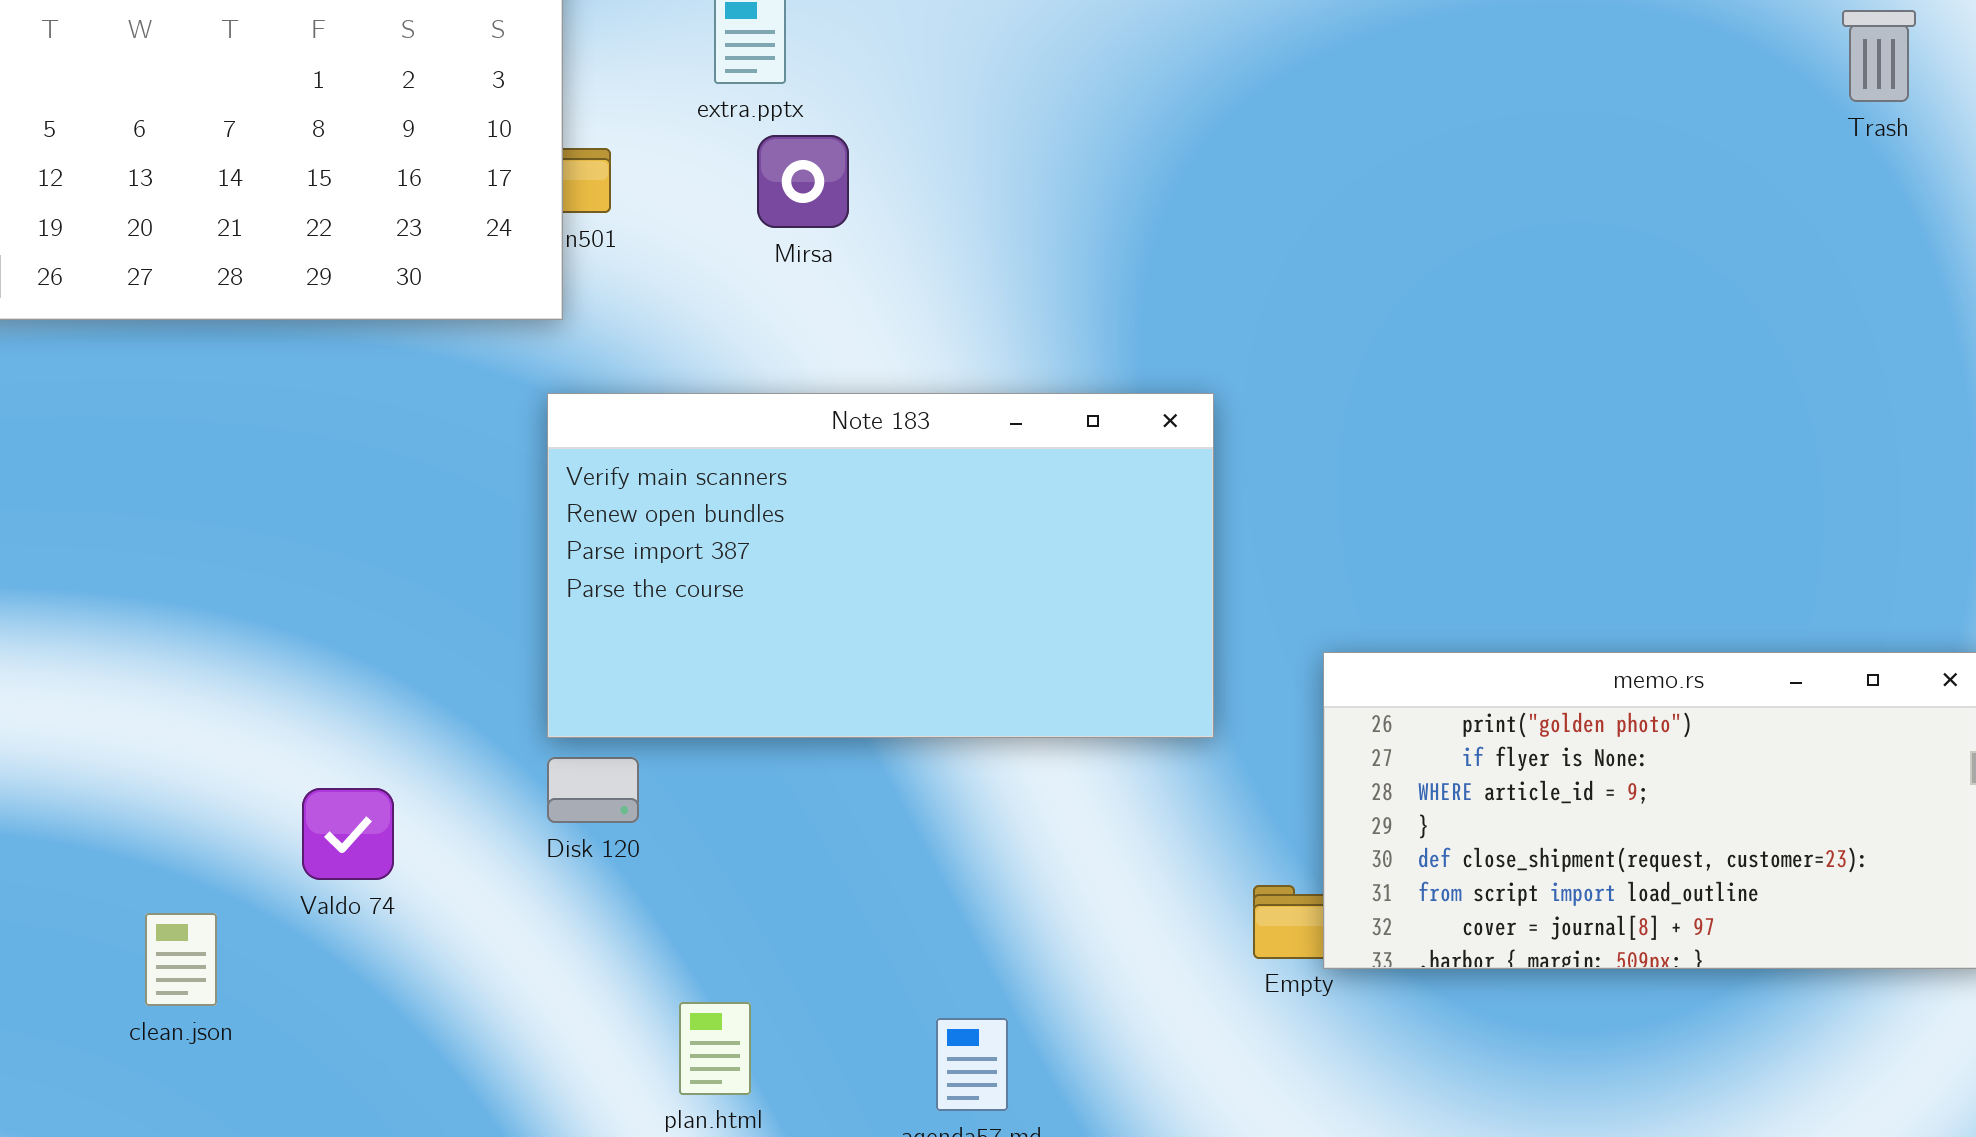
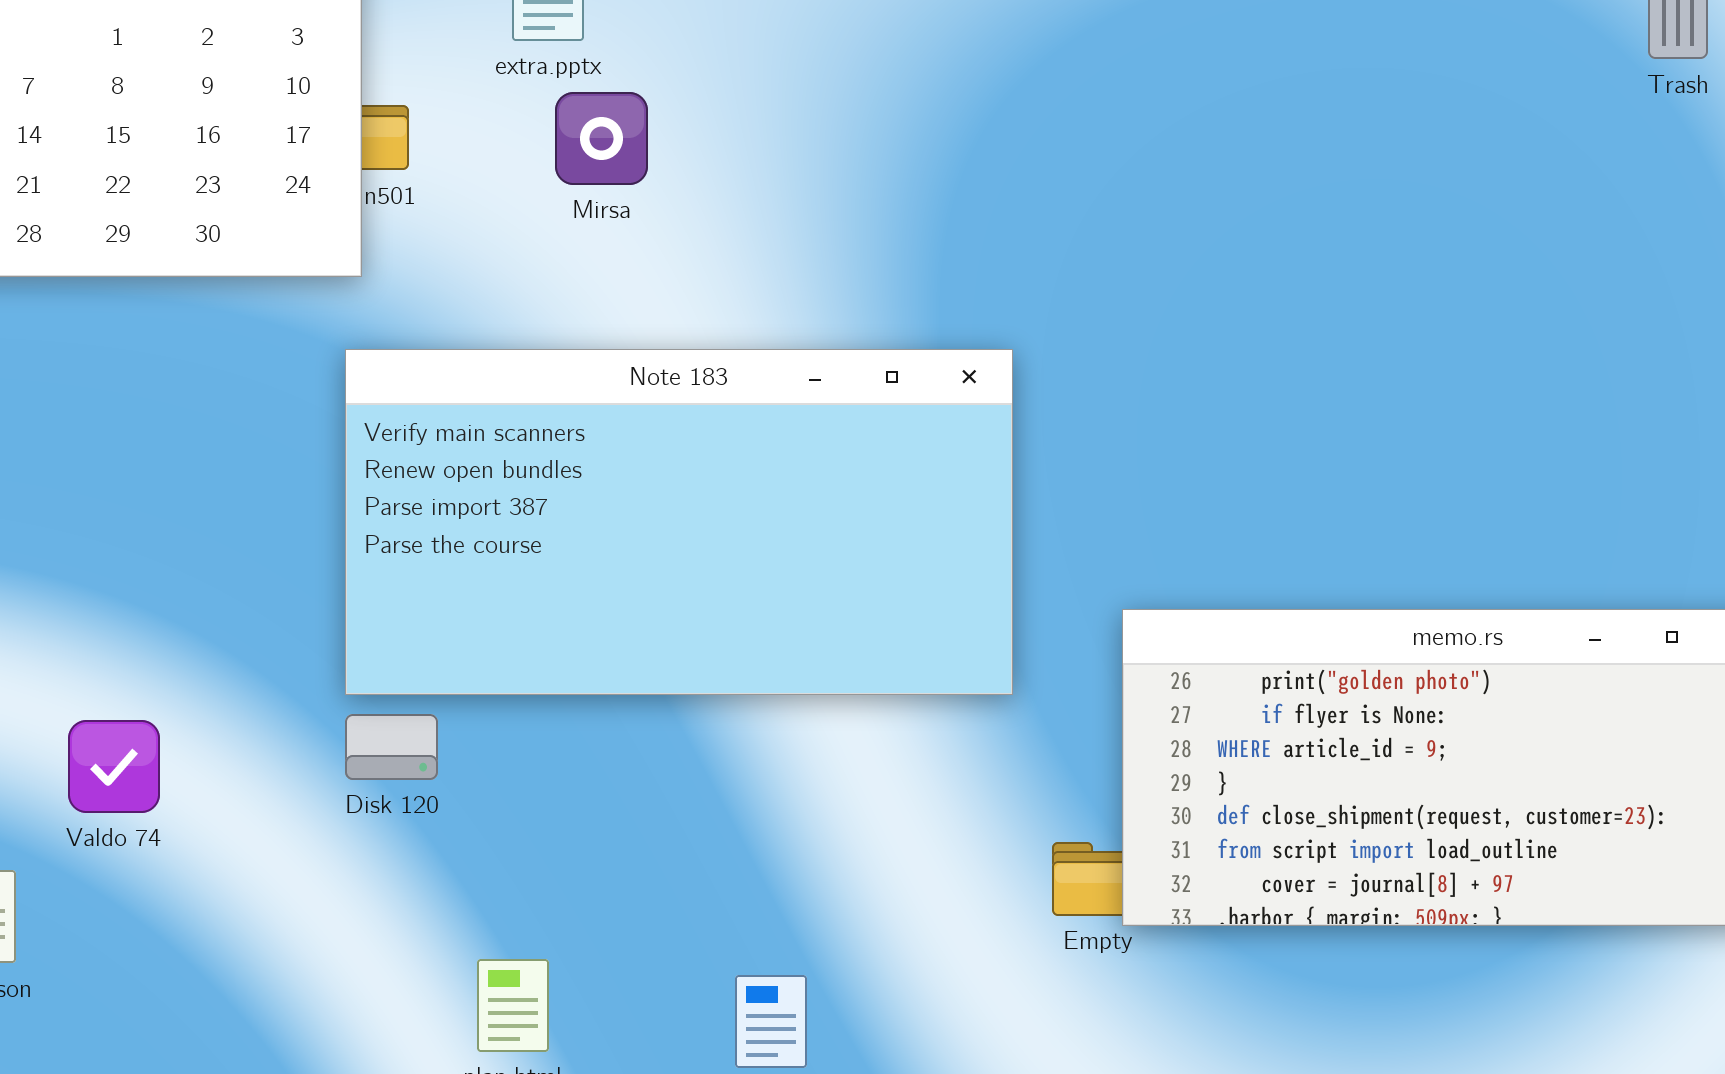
Valdo 74: [302,788,394,880] -> [68,720,160,813], moved

